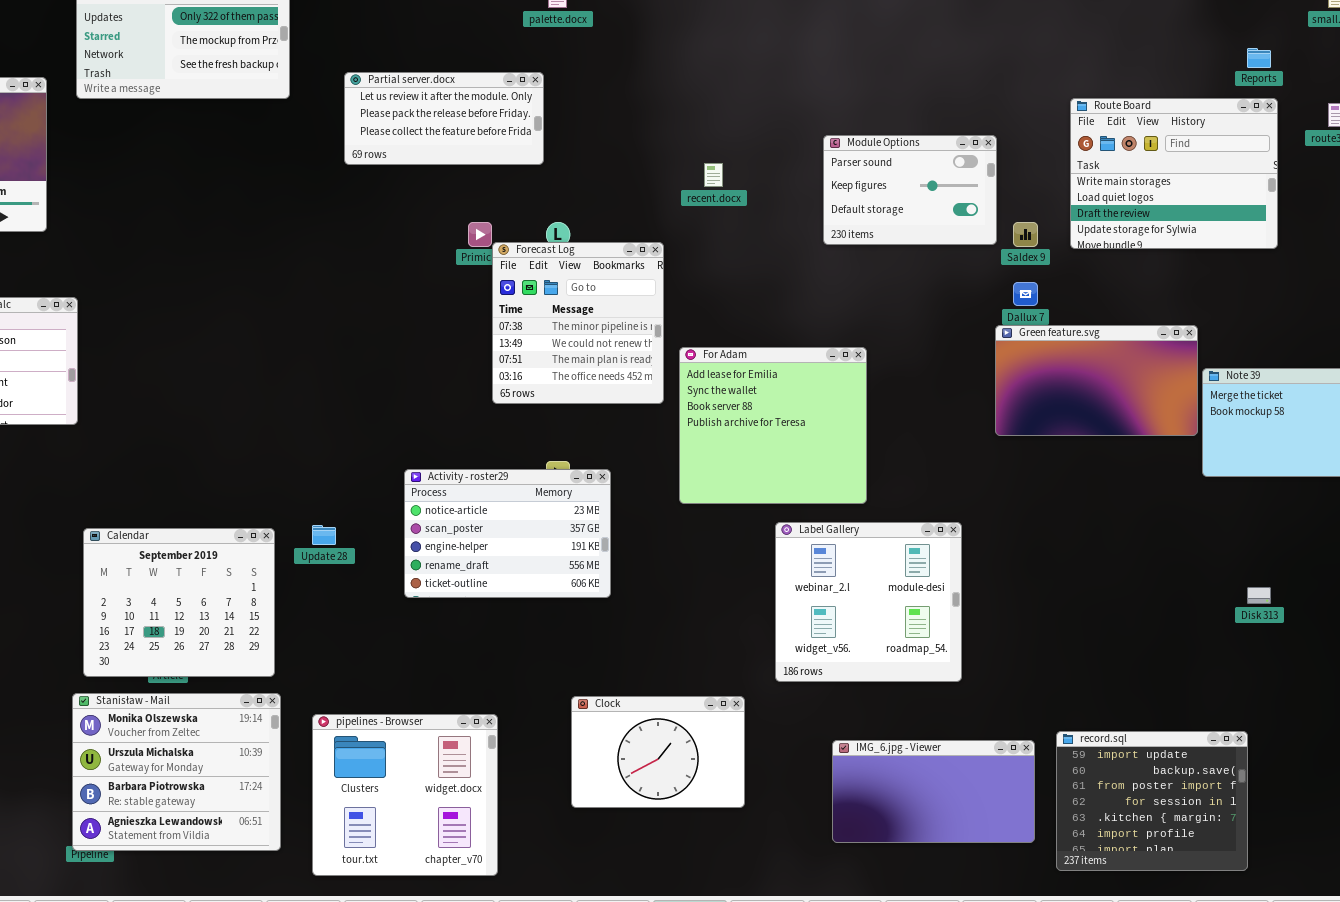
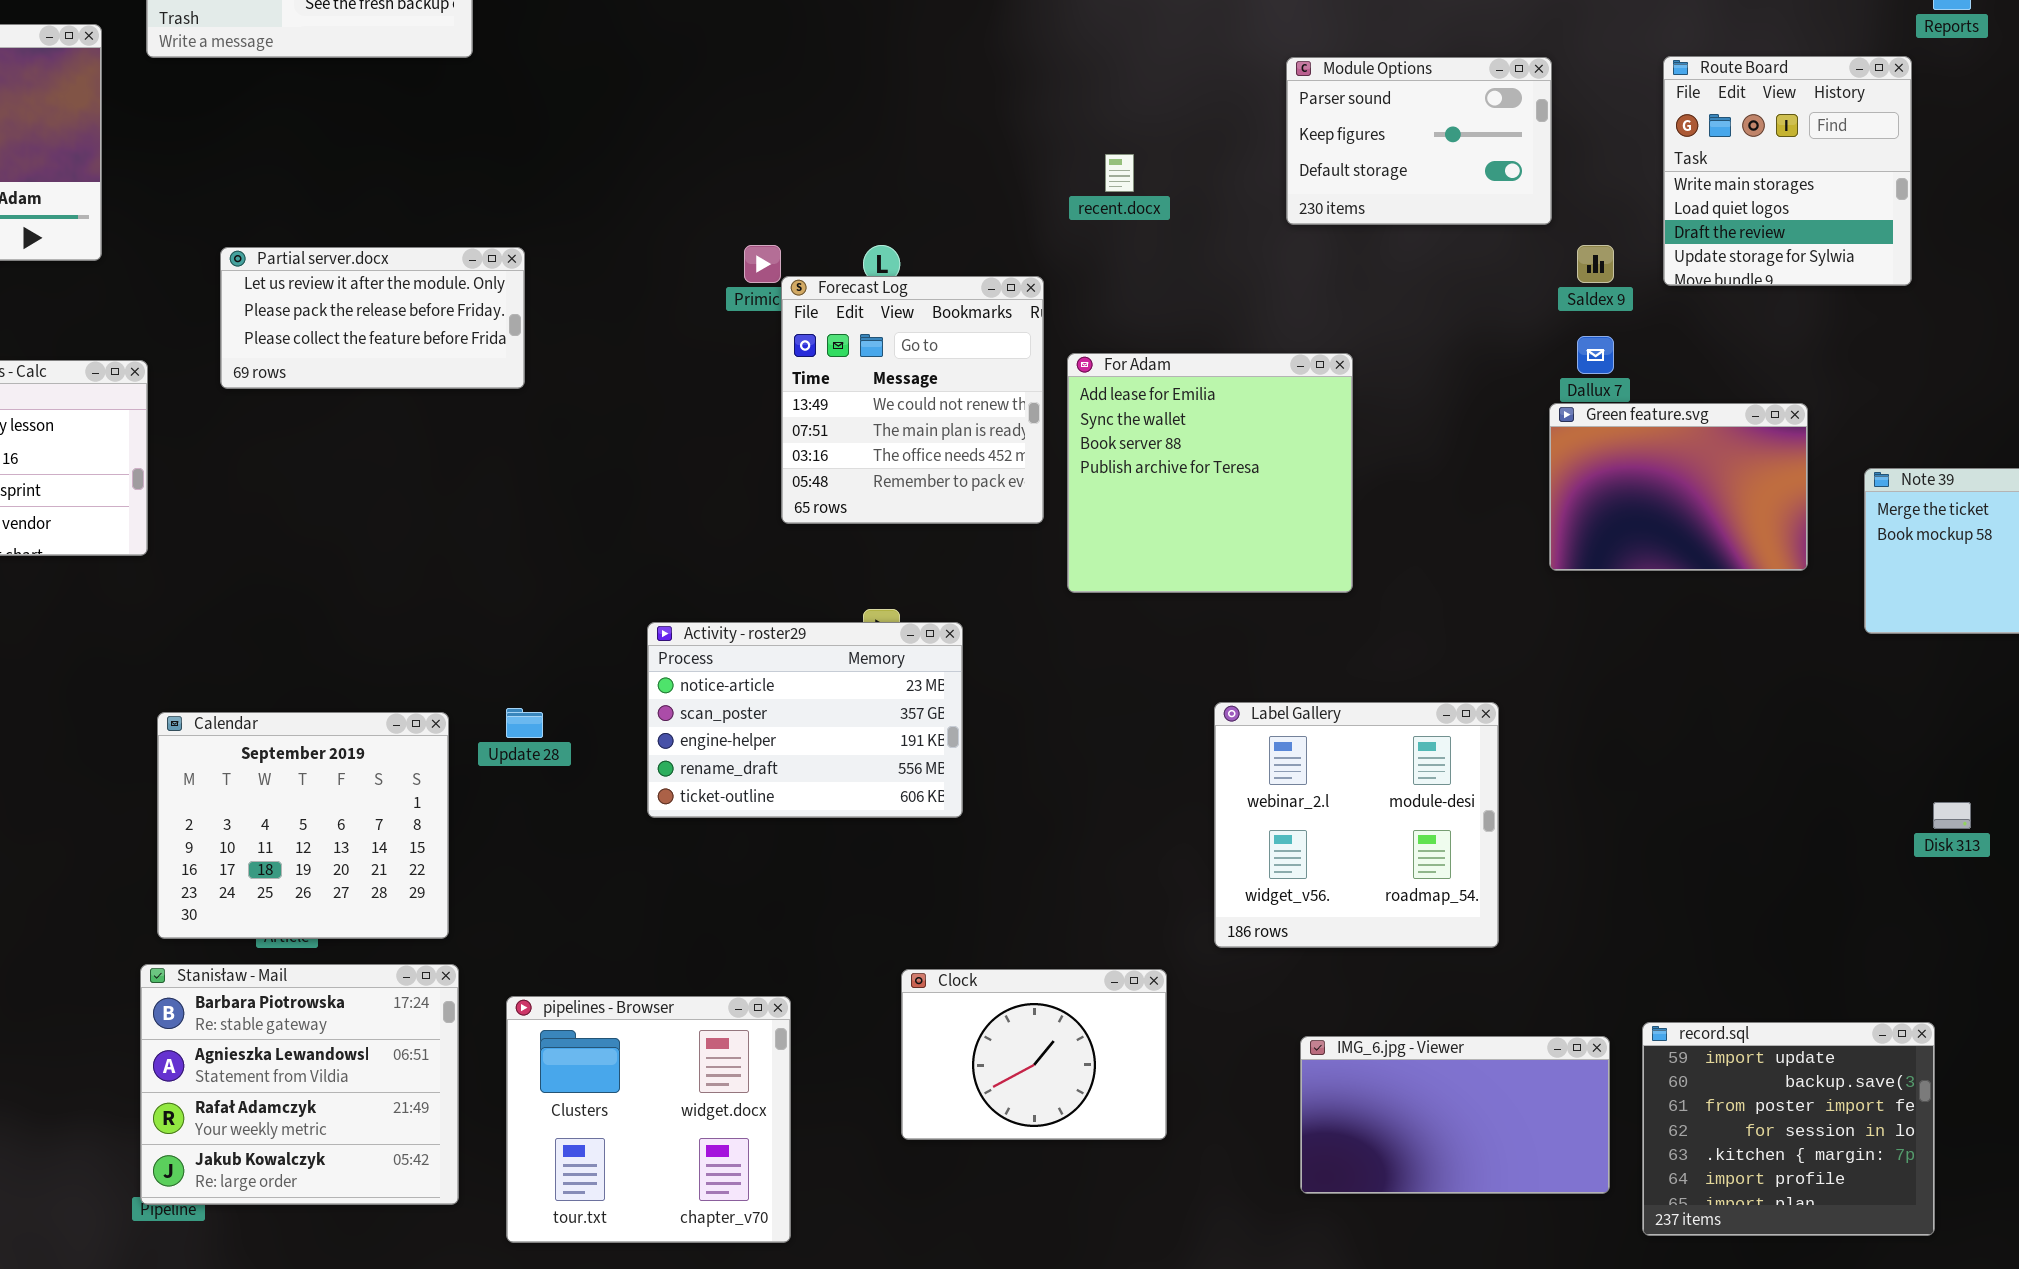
Partial server.docx: [344,72,544,165] -> [220,247,525,389], moved
Route Board: [1070,98,1278,249] -> [1663,56,1912,286], resized
Module Options: [823,135,997,245] -> [1286,57,1552,225], moved
Forecast Log: [492,242,664,404] -> [781,276,1044,524], scrolled down 1 row
Green feature.svg: [995,325,1198,436] -> [1549,403,1808,571], resized
For Adam: [679,347,867,504] -> [1067,353,1353,593], moved
Stanisław - Mail: [72,693,281,851] -> [140,964,459,1205], scrolled down 2 rows

